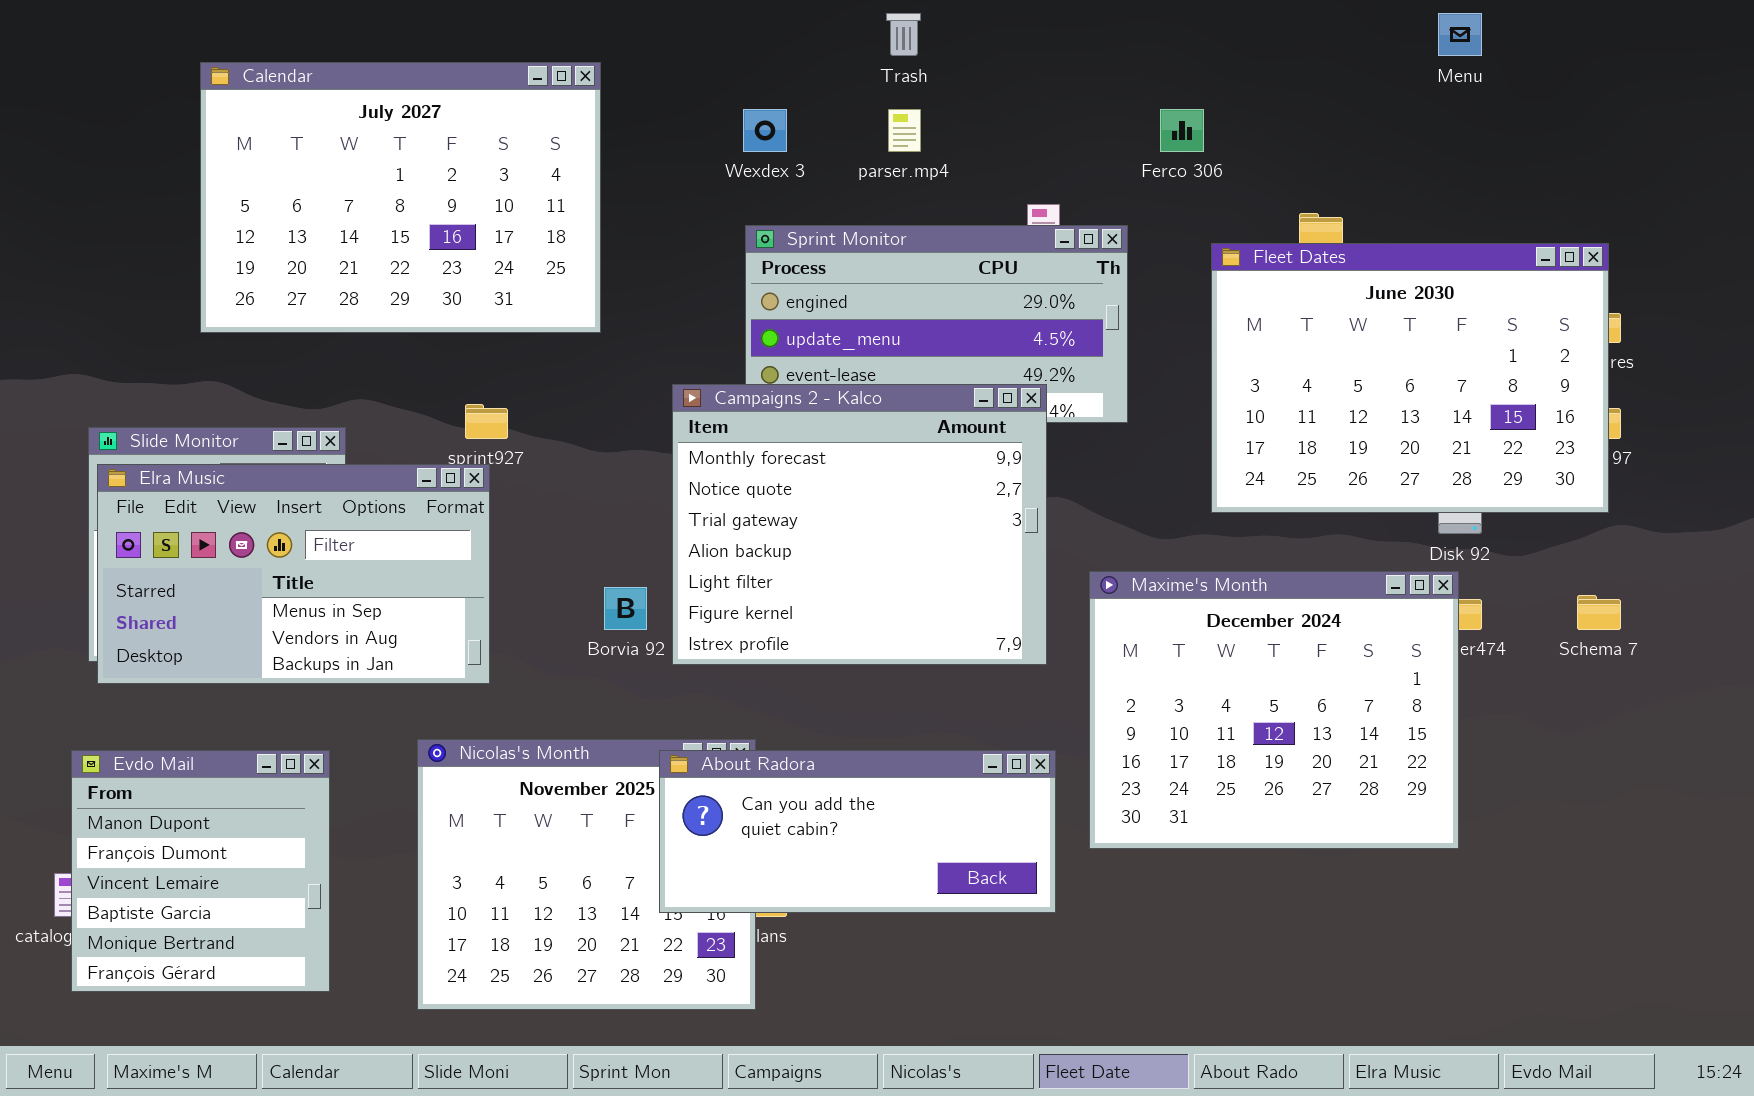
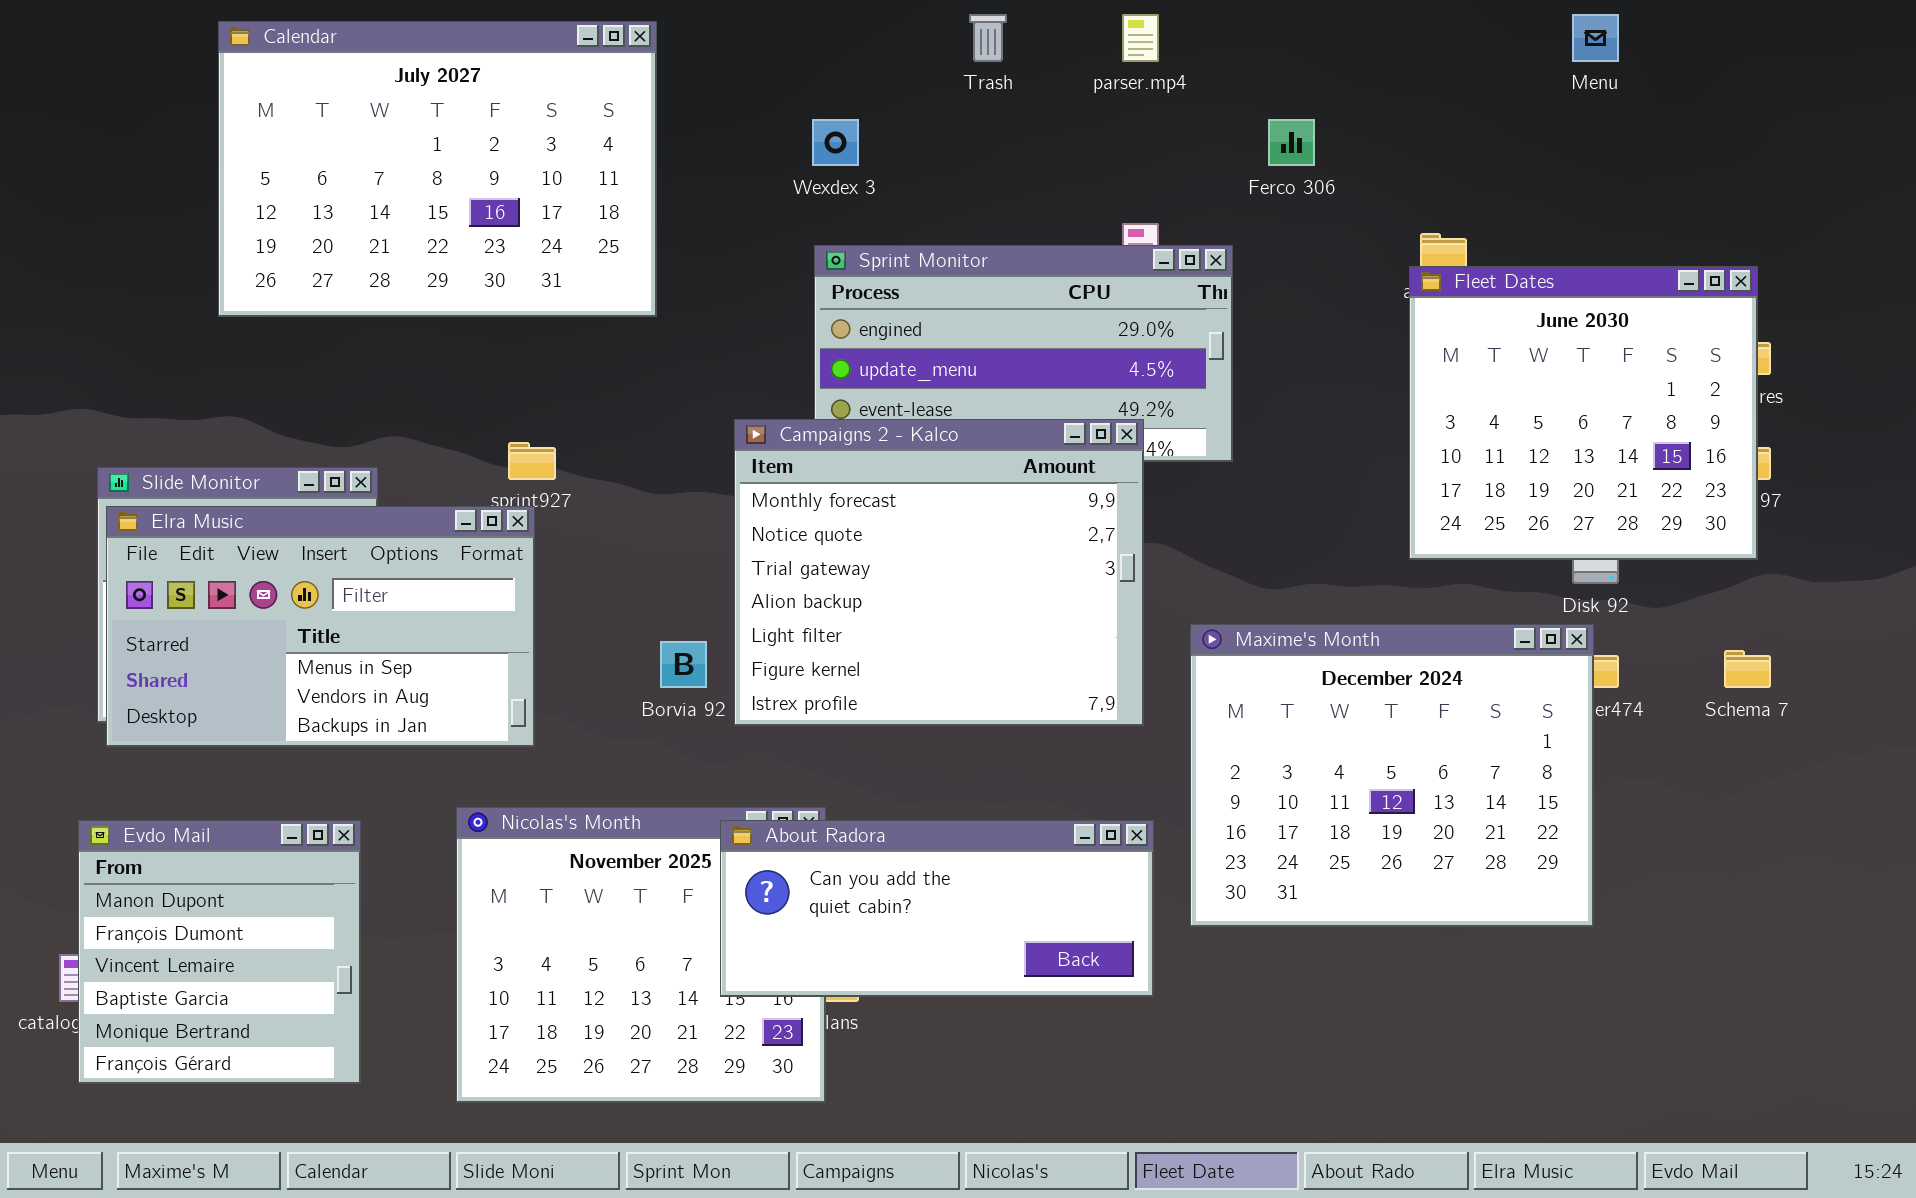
Calendar: [200,62,601,333] -> [218,21,657,317], moved
parser.mp4: [888,109,921,152] -> [1122,14,1159,62], moved
Fleet Dates: [1211,243,1609,513] -> [1409,266,1758,560], resized

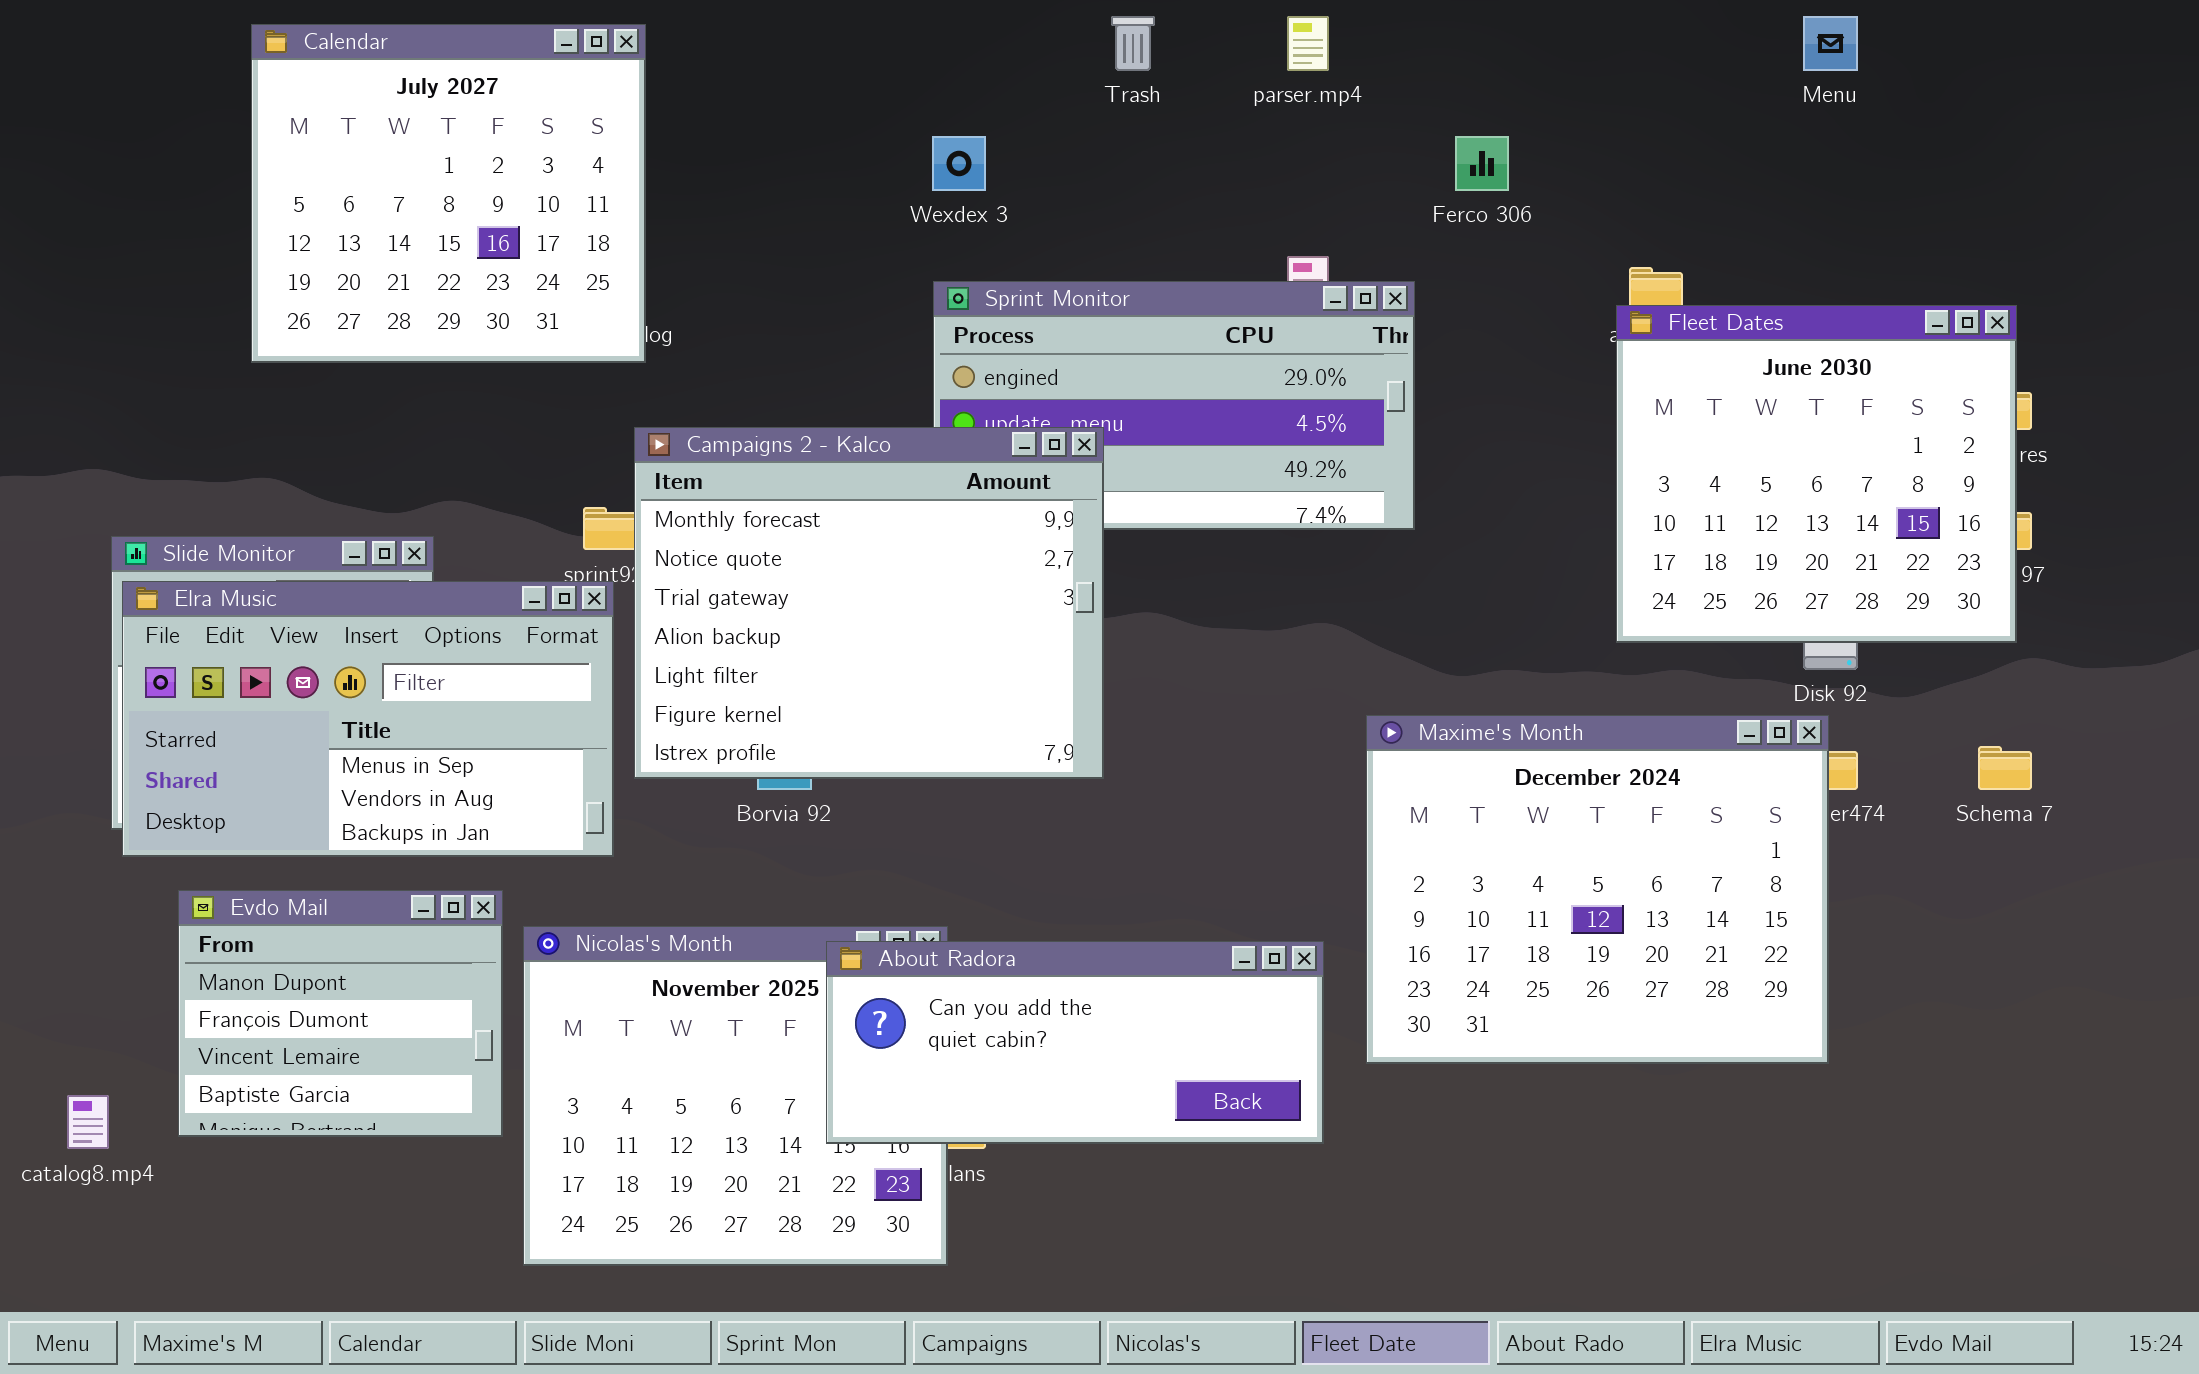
Calendar: [218,21,657,317] -> [251,24,646,363], resized
Campaigns 2 - Kalco: [734,419,1144,726] -> [634,427,1104,779], moved
Evdo Mail: [78,820,361,1084] -> [178,890,503,1137], moved, resized

